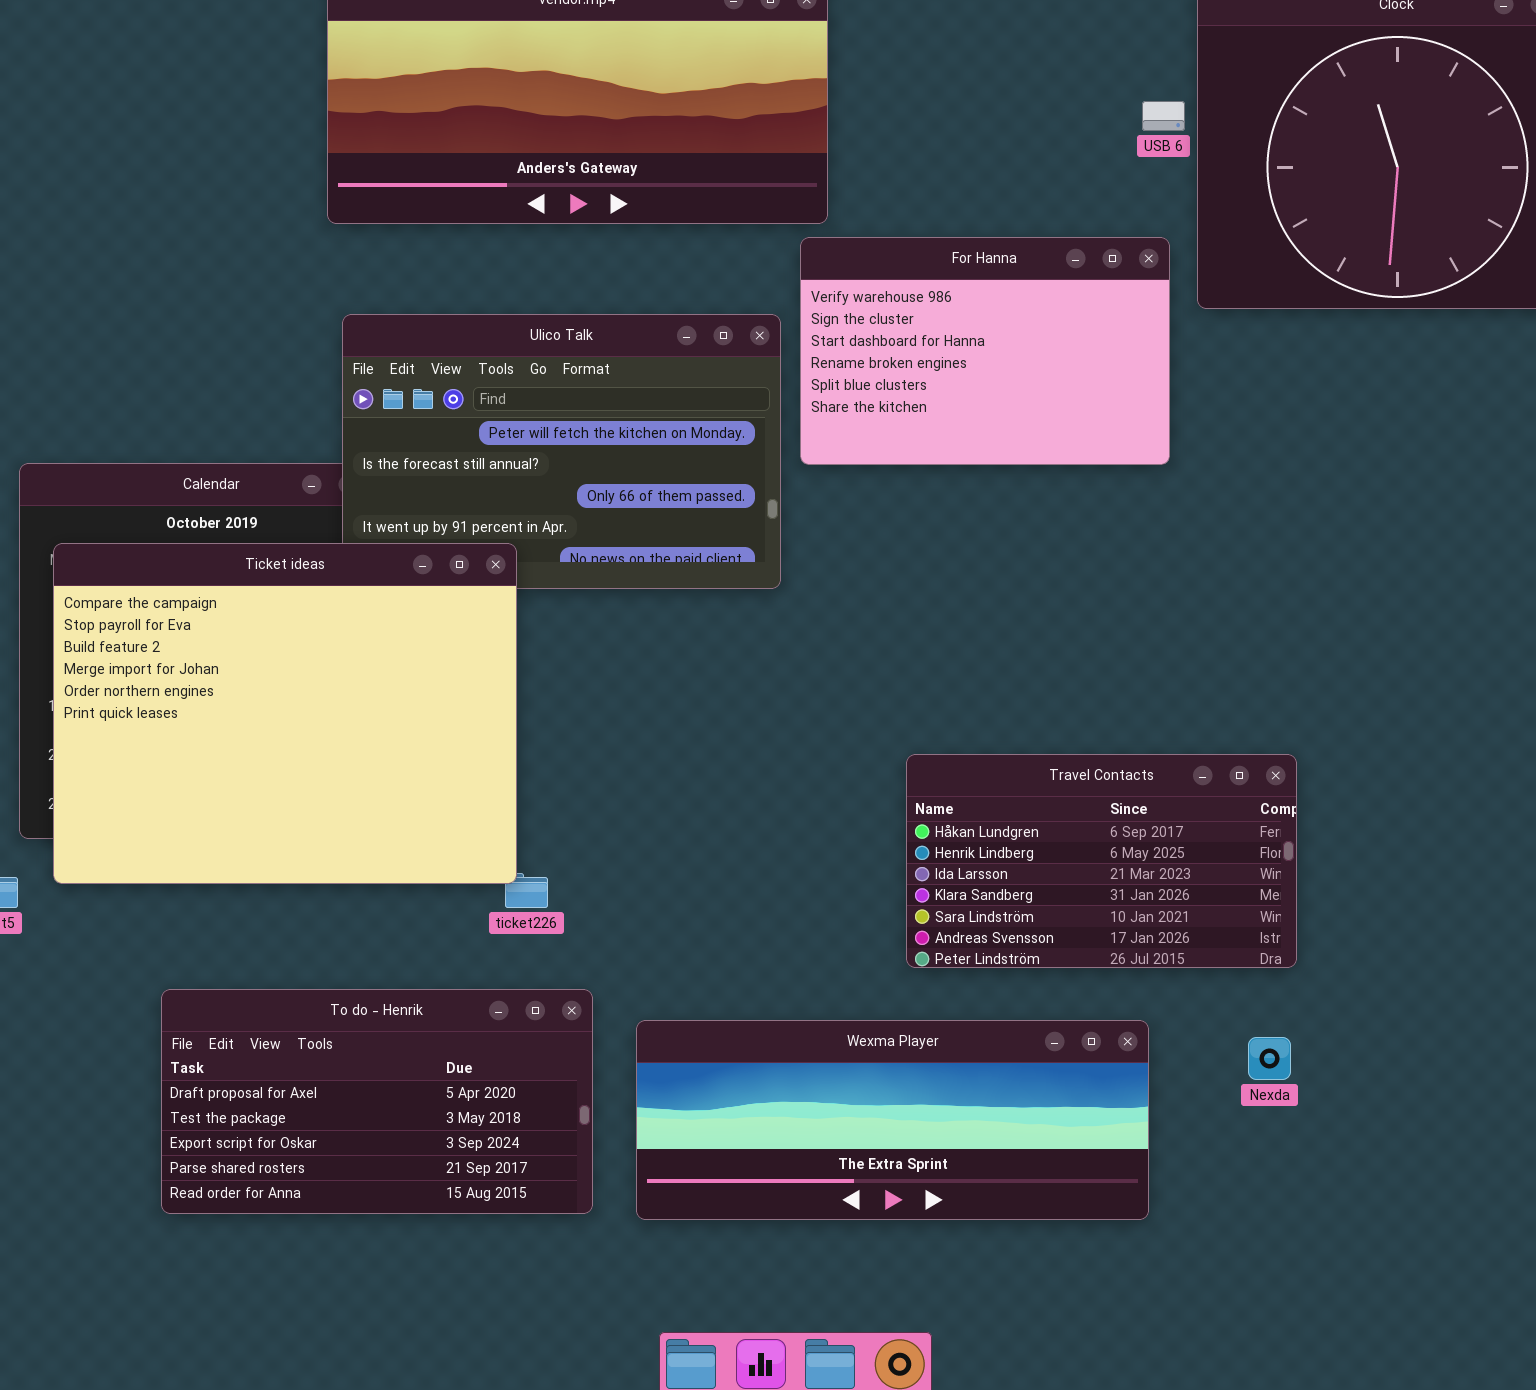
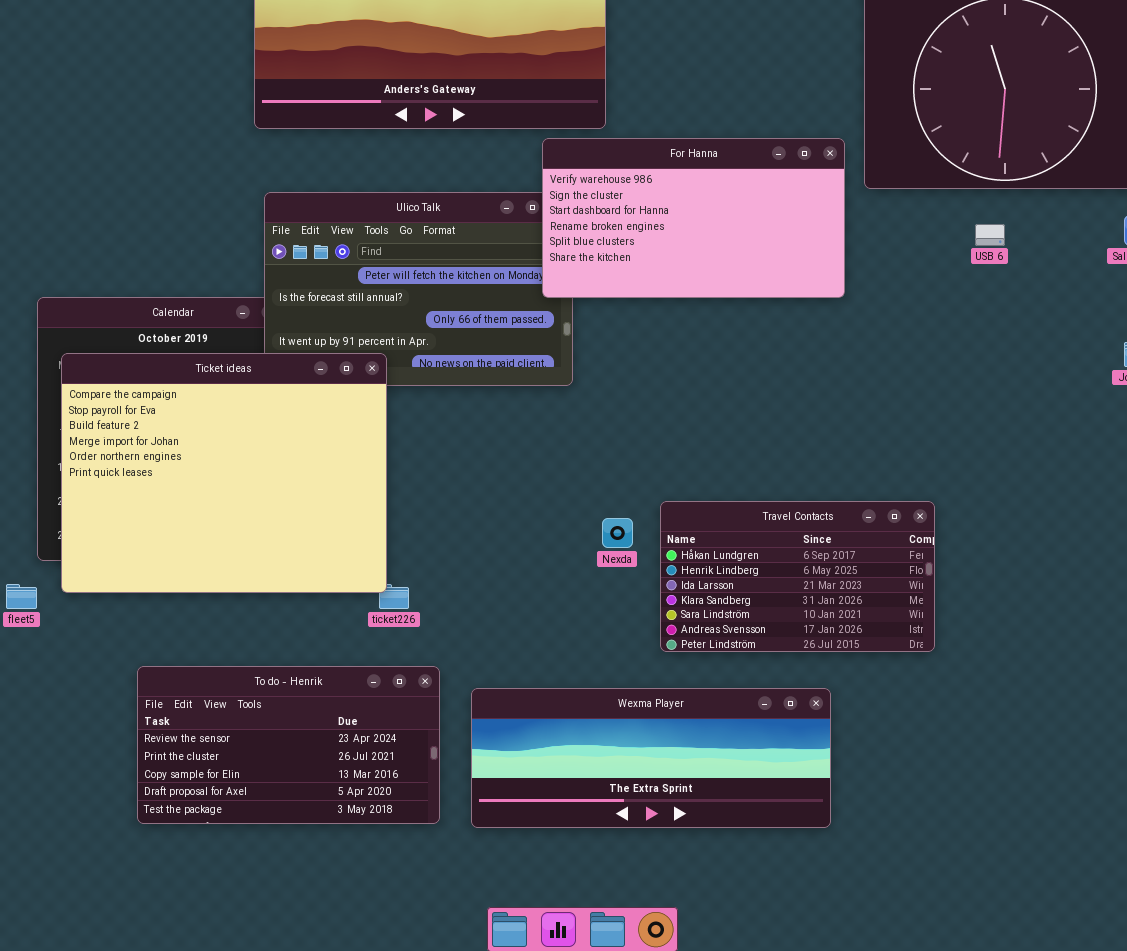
USB 6: [1142,101,1185,131] -> [975,224,1005,246], moved
For Hanna: [800,237,1170,465] -> [542,138,845,298], resized
To do - Henrik: [161,989,593,1214] -> [137,666,440,824], scrolled up 3 rows
Nexda: [1248,1037,1291,1080] -> [602,518,633,548], moved

